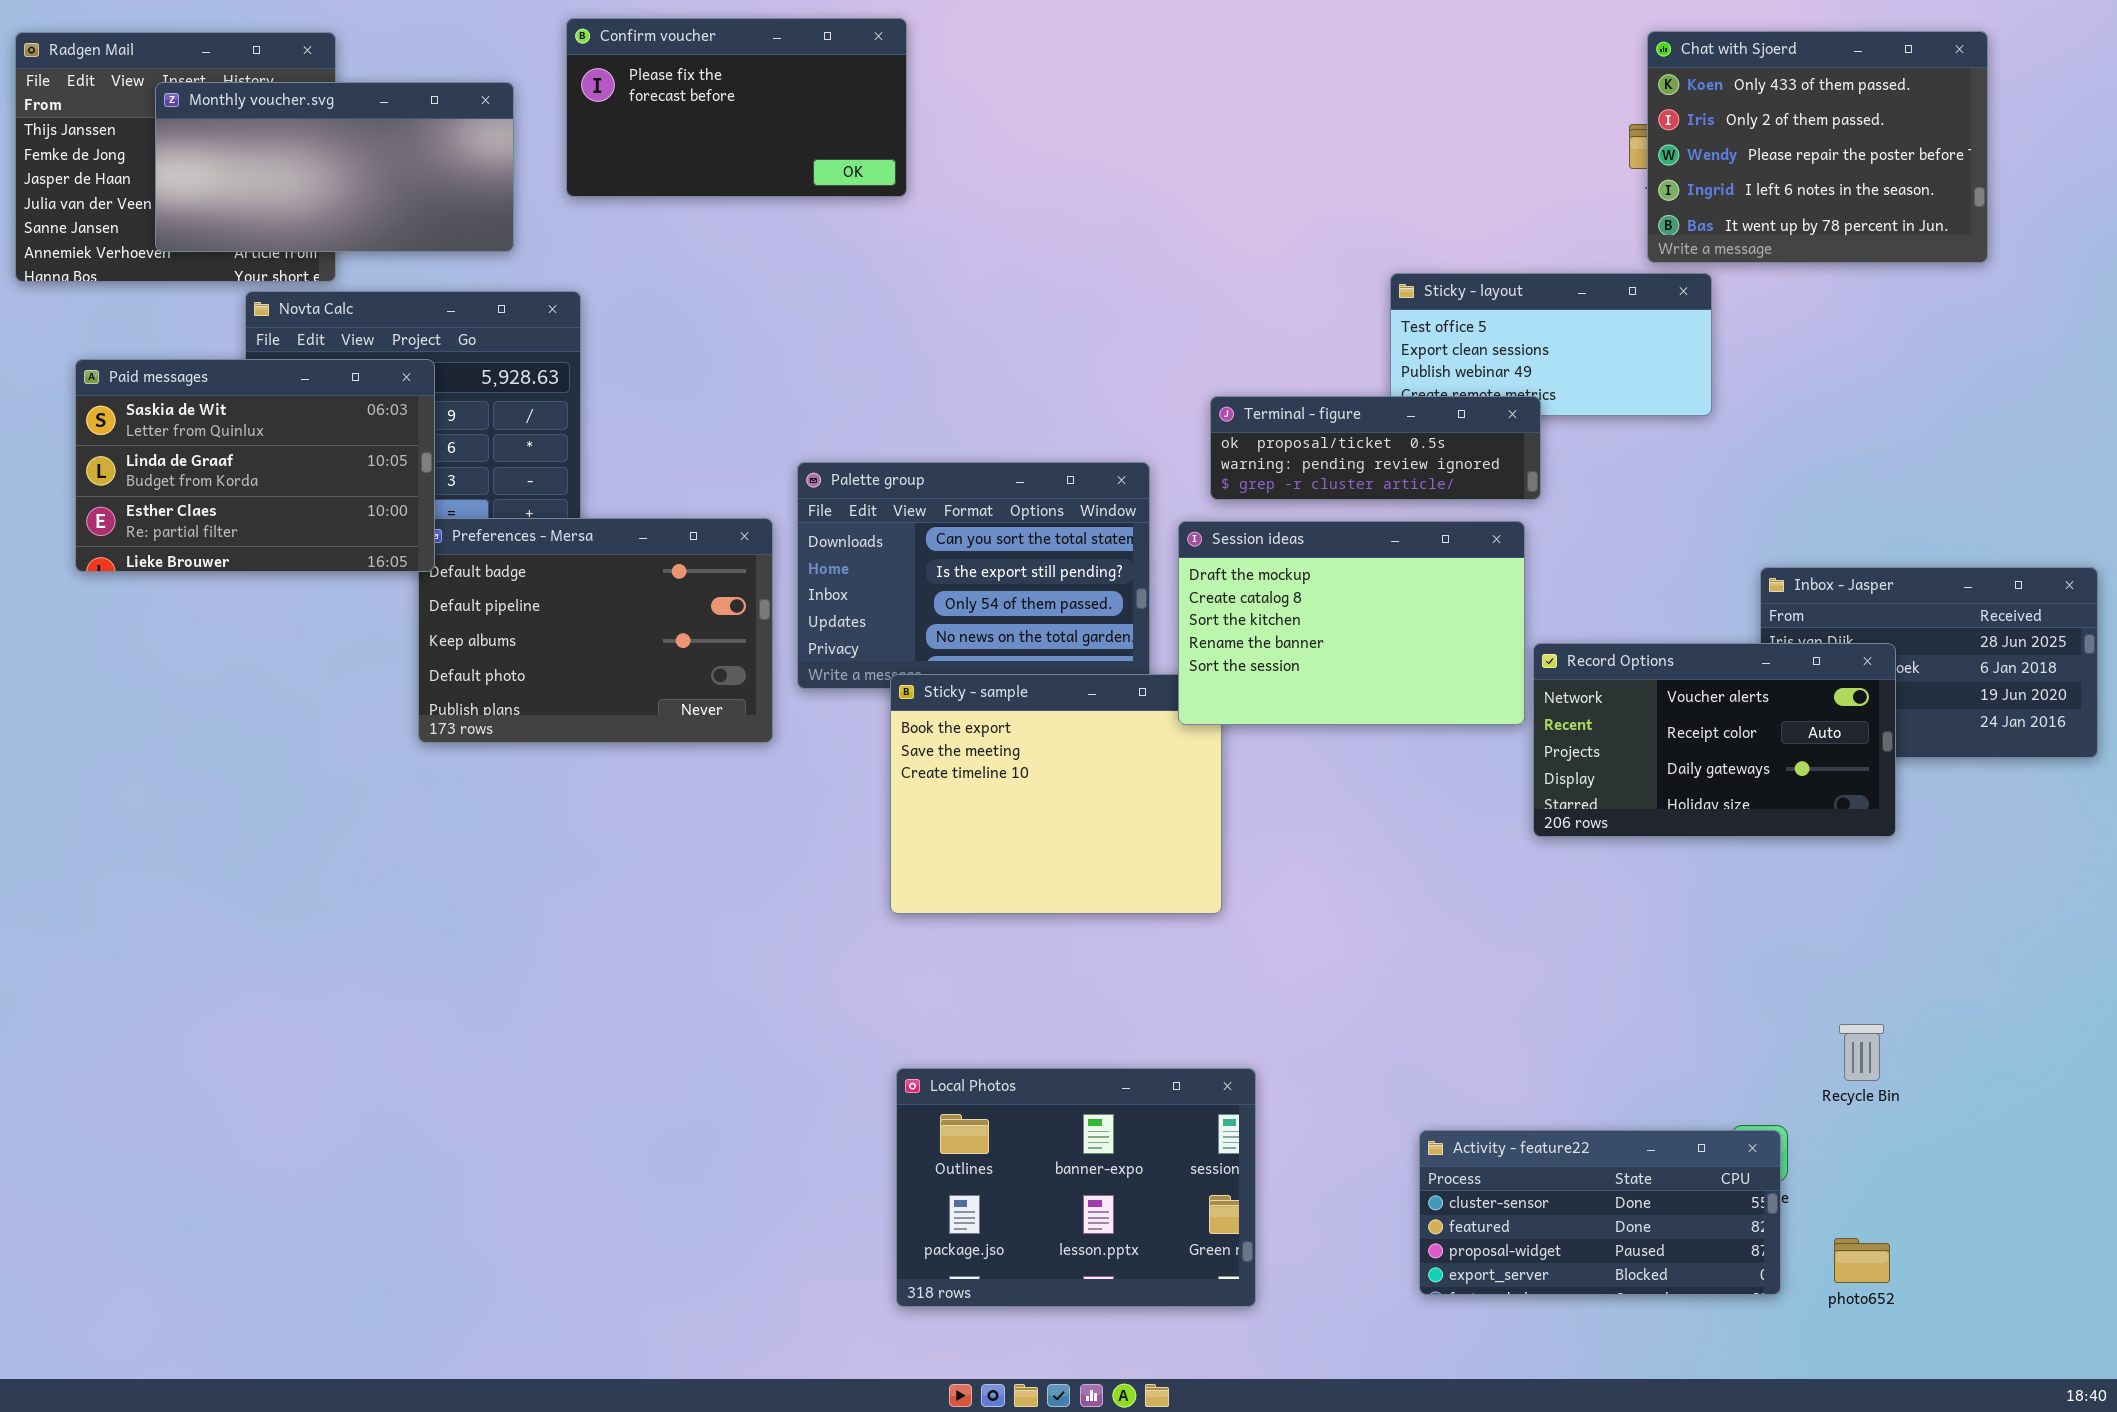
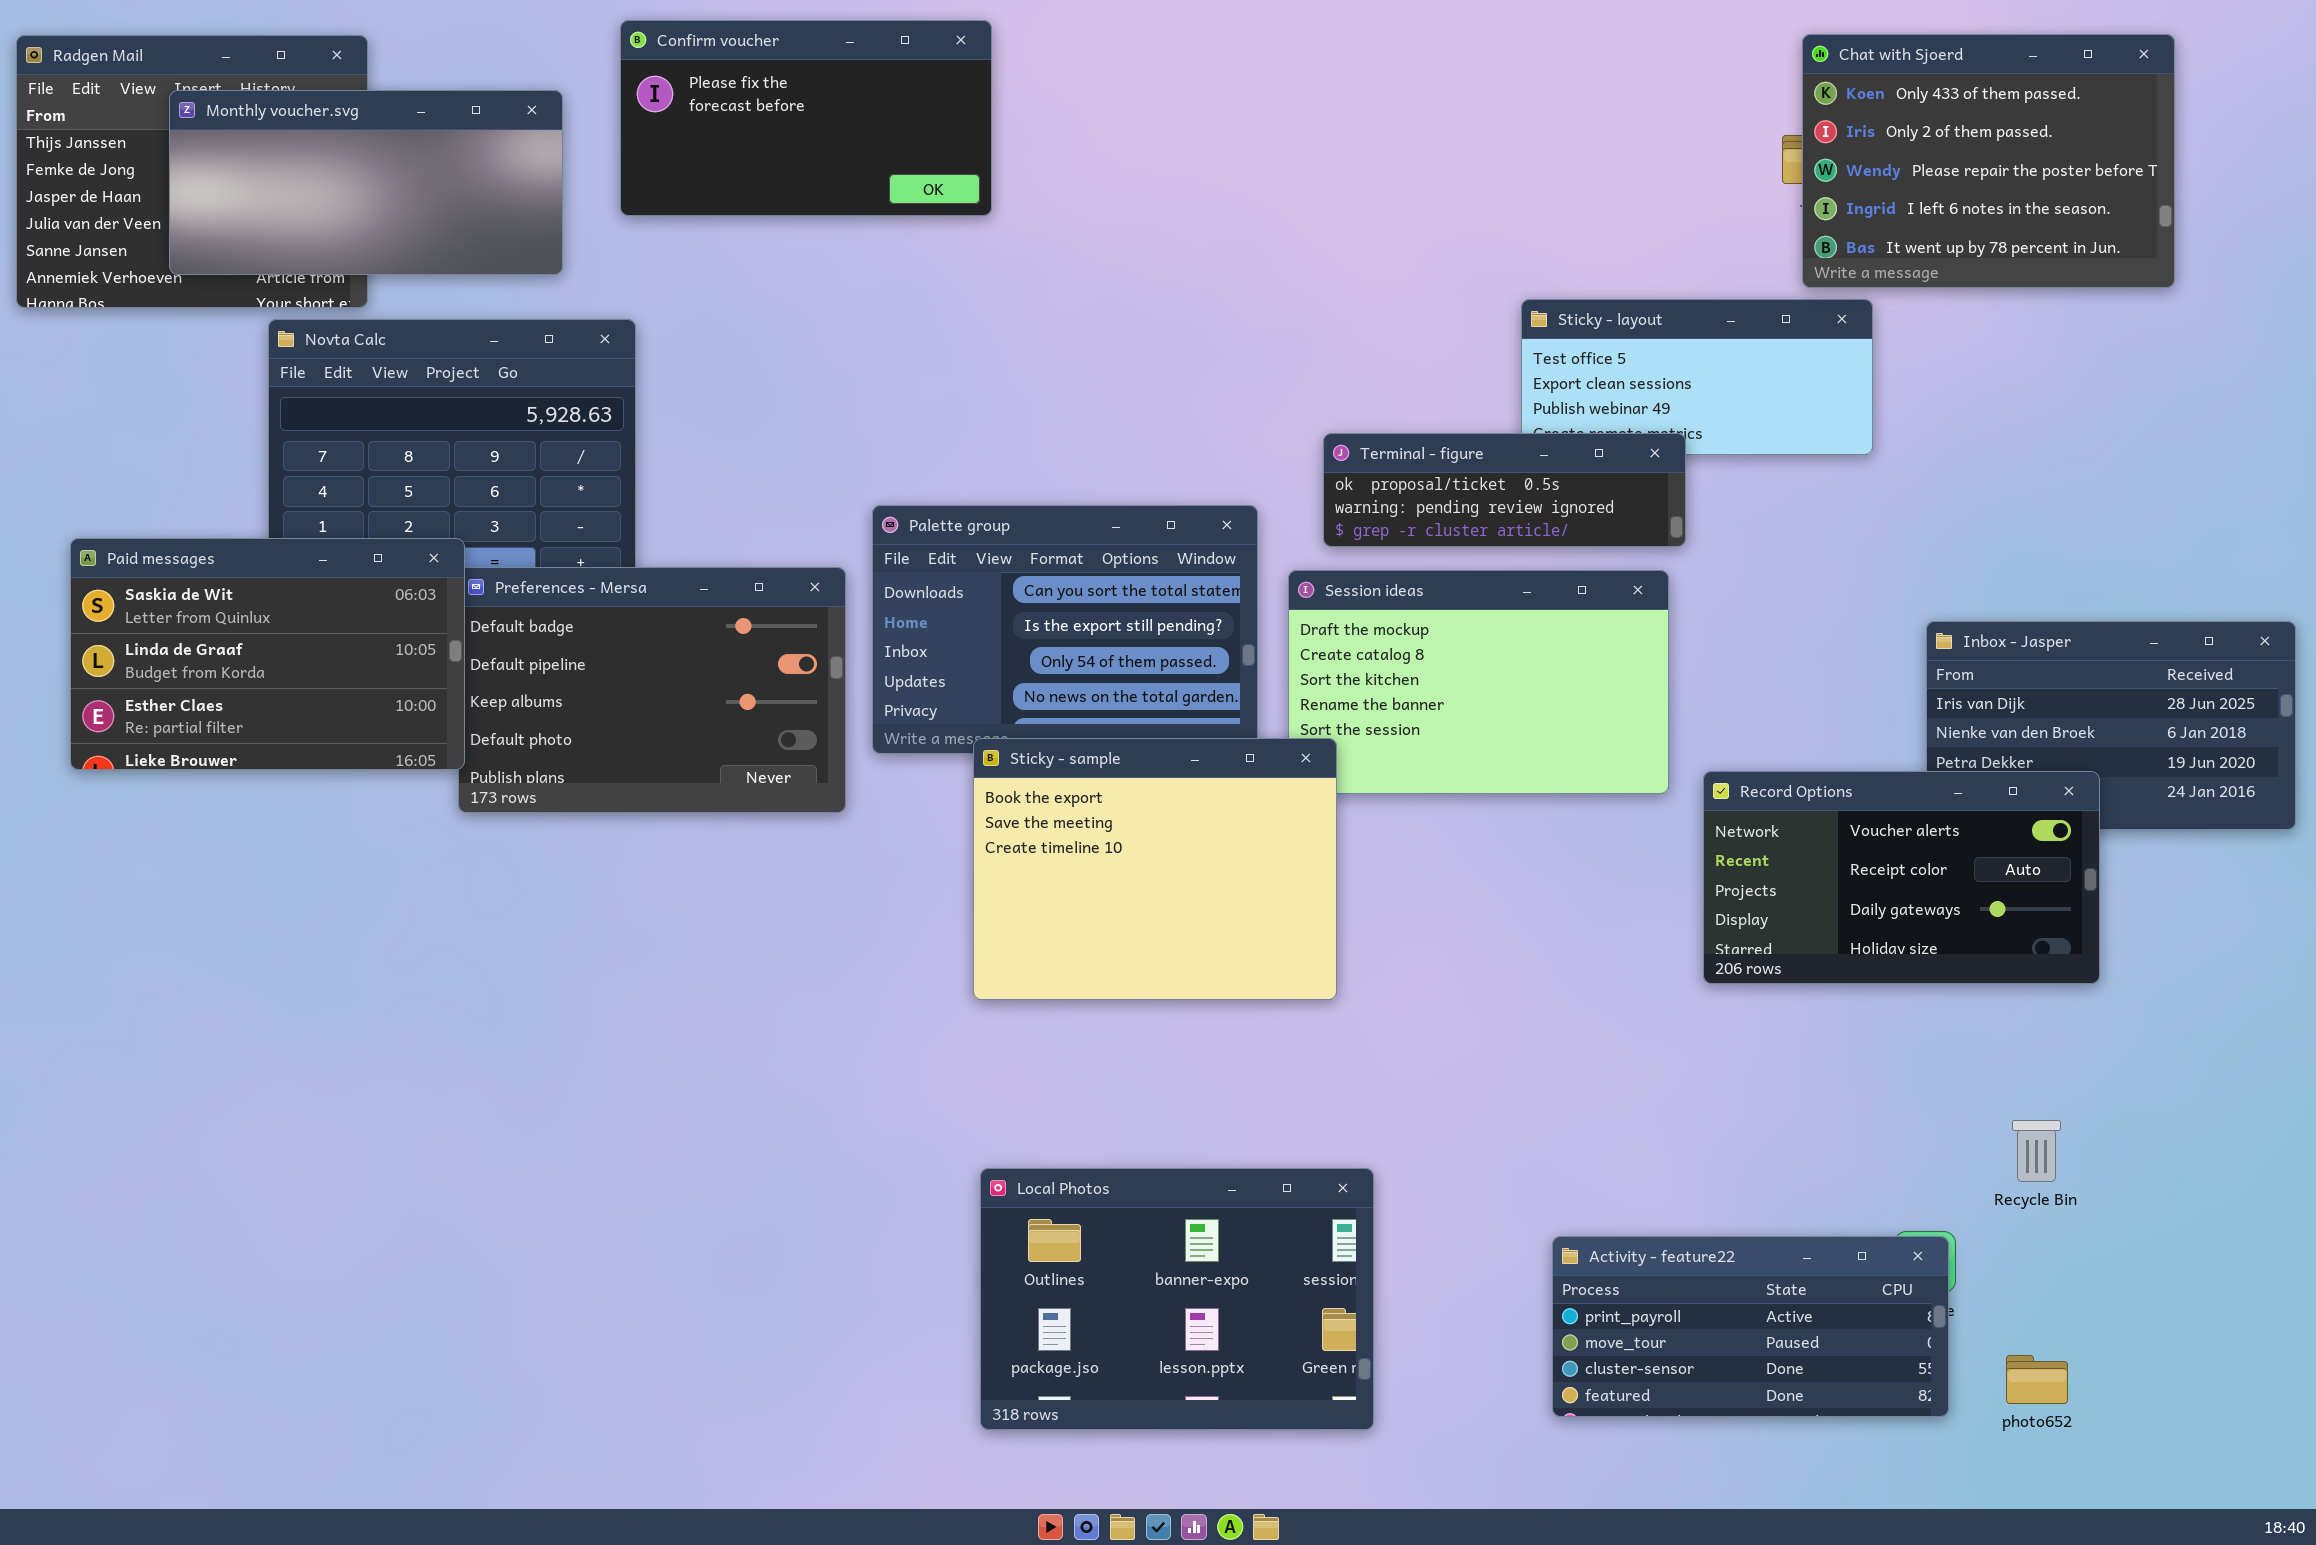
Paid messages: [75,359,435,572] -> [70,538,465,770], moved
Record Options: [1533,643,1896,837] -> [1703,771,2100,984], moved
Sticky - sample: [890,674,1222,914] -> [973,738,1337,1000], raised
Activity - feature22: [1419,1130,1781,1295] -> [1552,1236,1949,1417], scrolled up 2 rows

